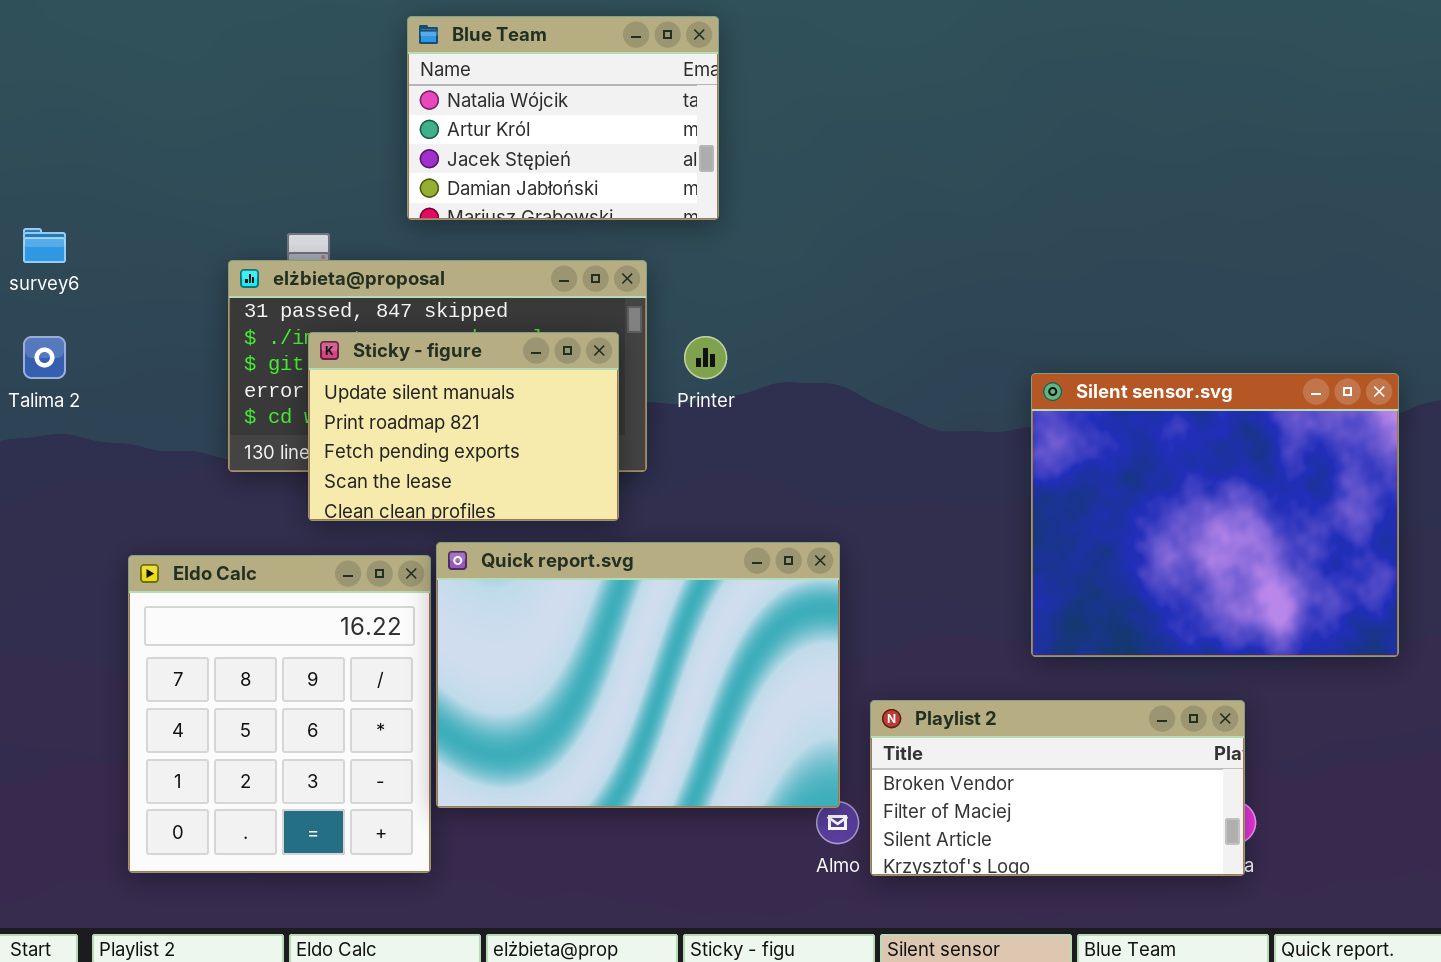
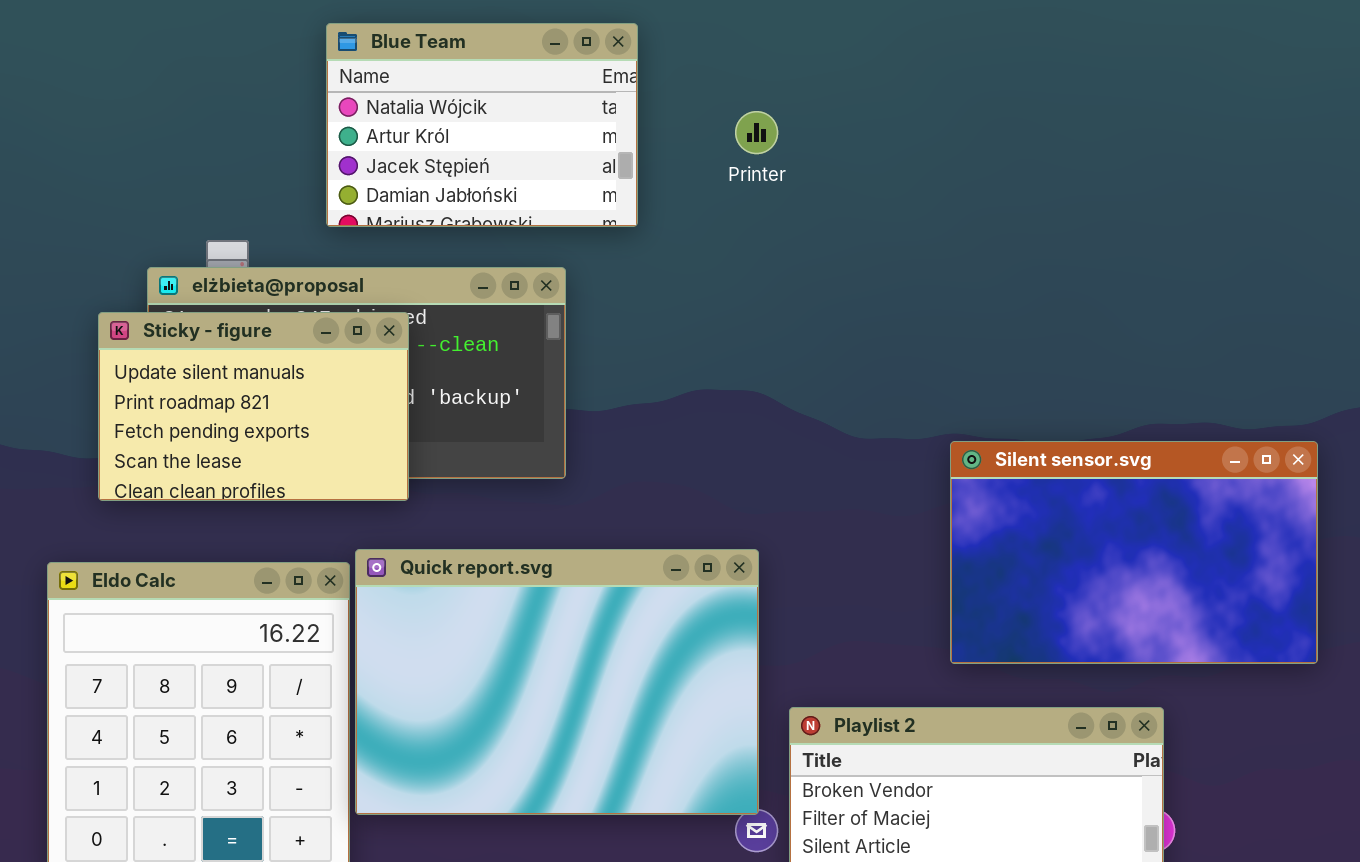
Sticky - figure: [308,332,619,521] -> [98,312,409,501], moved
Printer: [684,336,727,379] -> [735,111,778,154], moved
Silent sensor.svg: [1031,373,1399,657] -> [950,441,1318,664], resized

